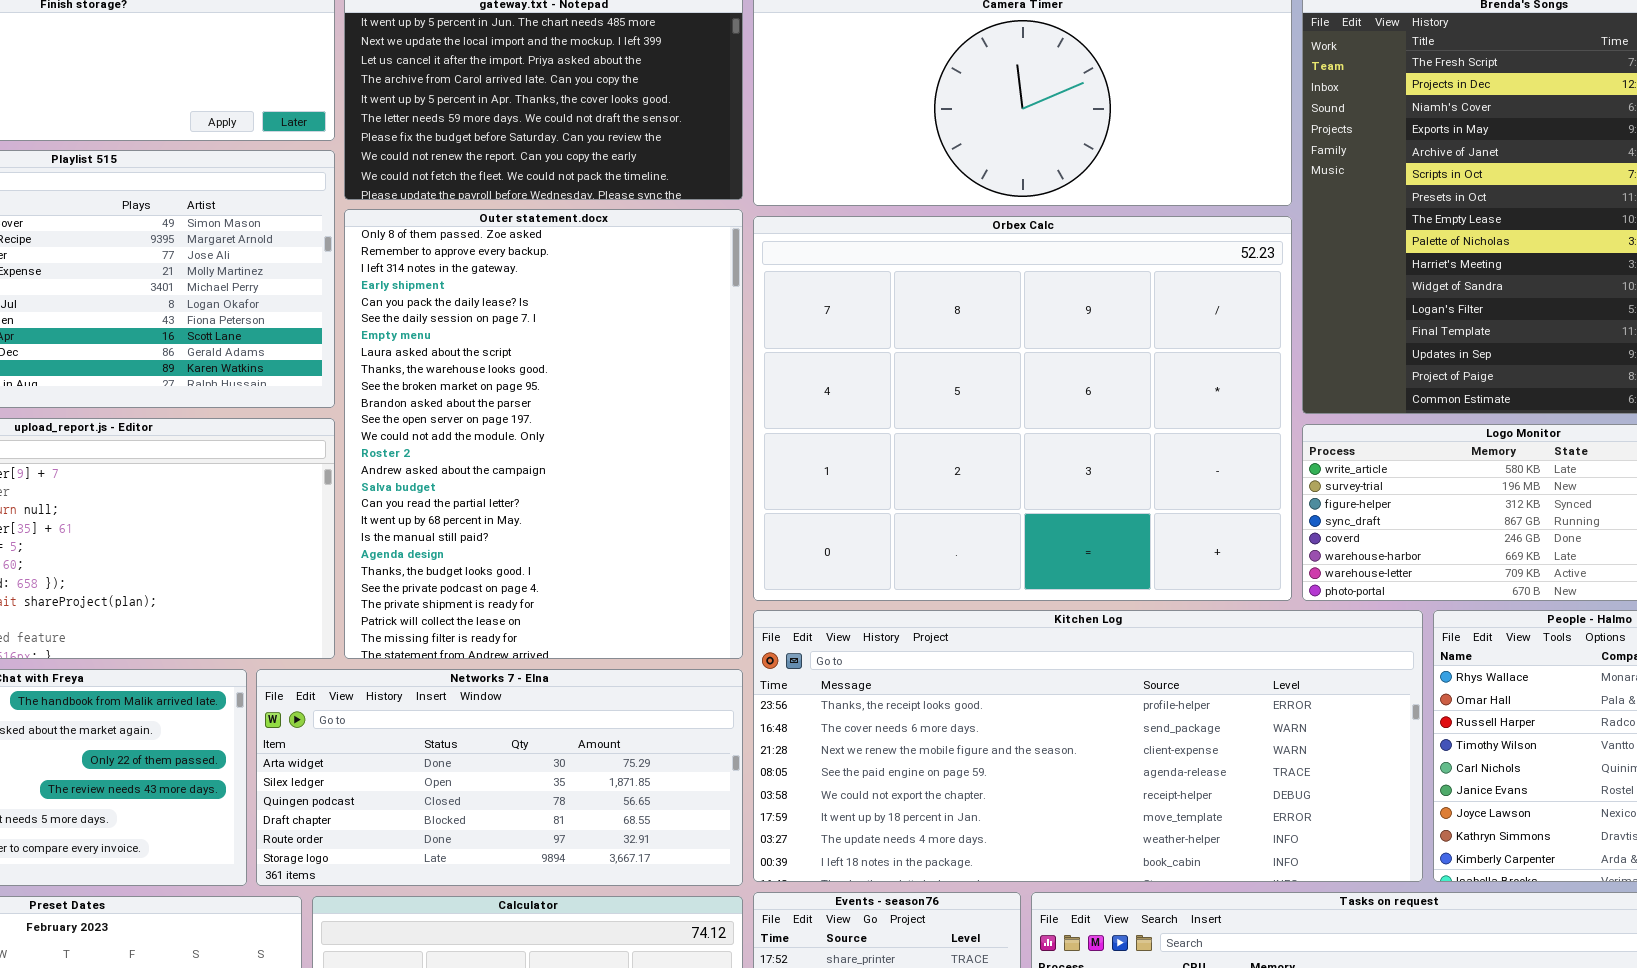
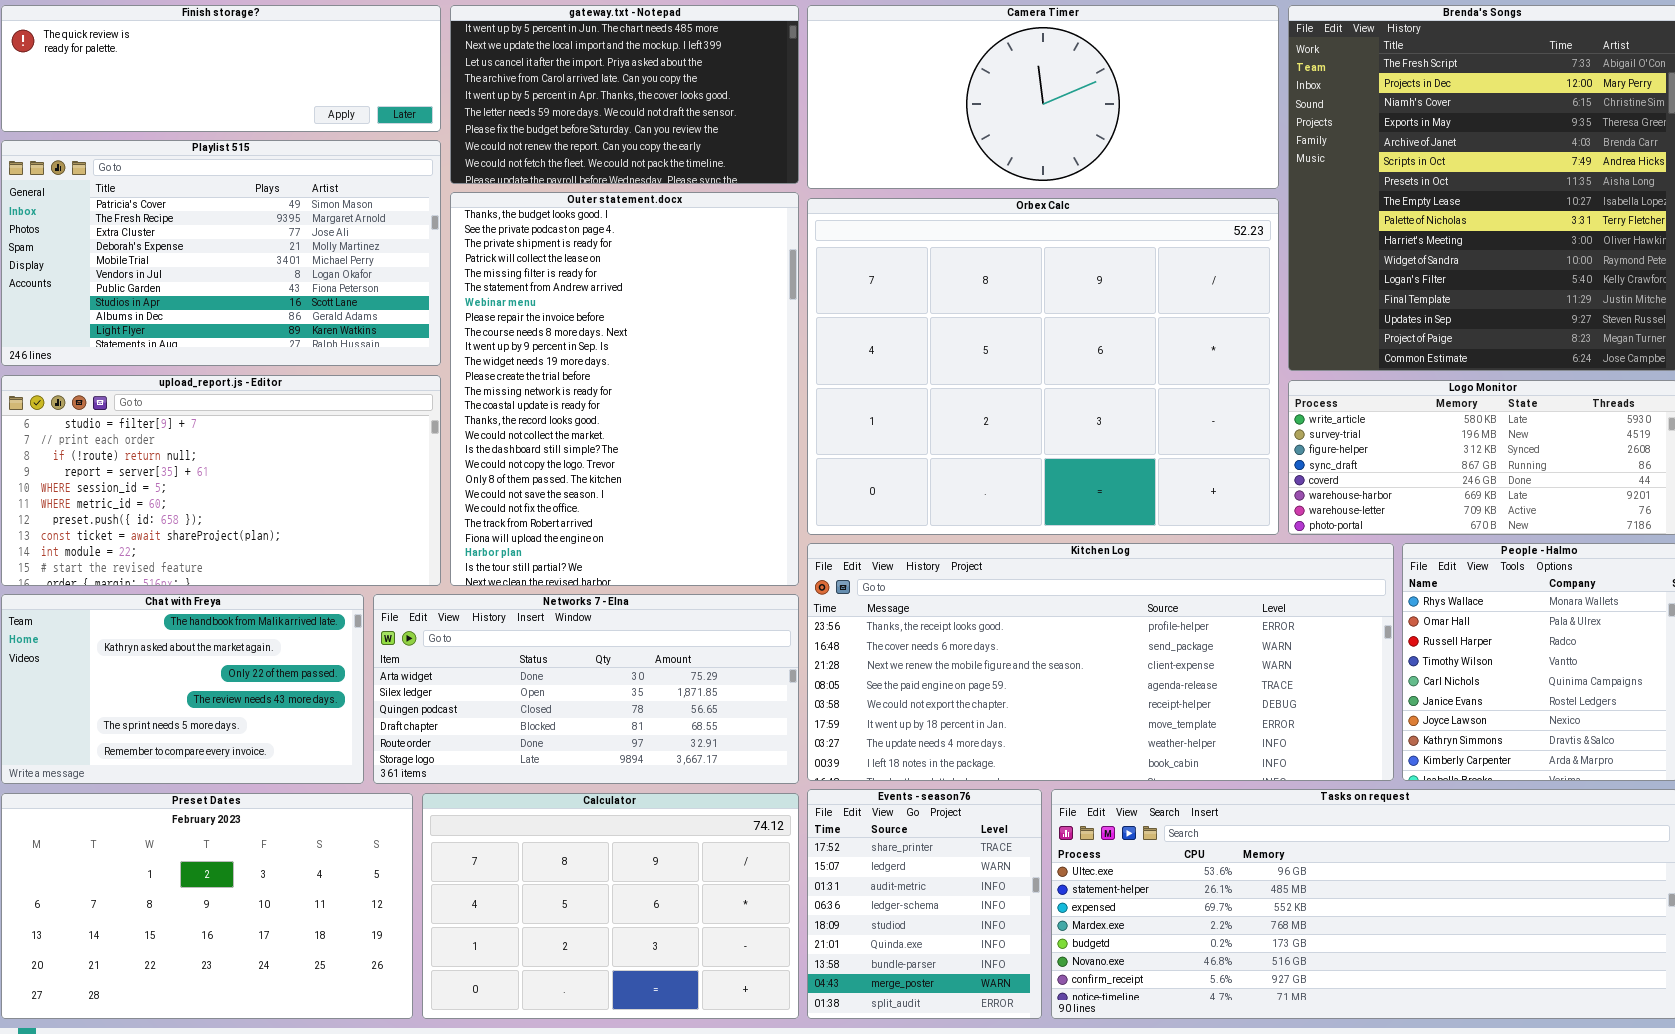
Outer statement.docx: [344,209,743,659] -> [450,192,799,586], scrolled down 20 rows

